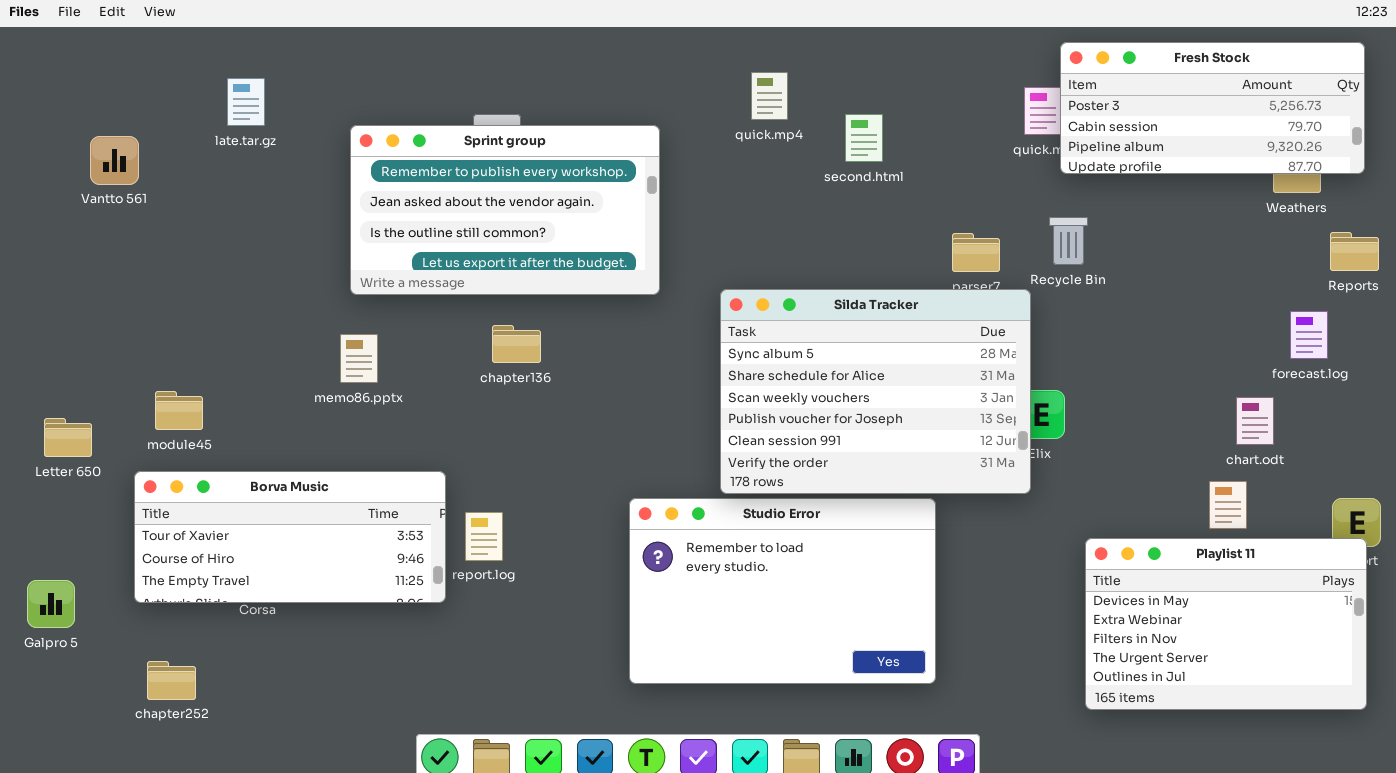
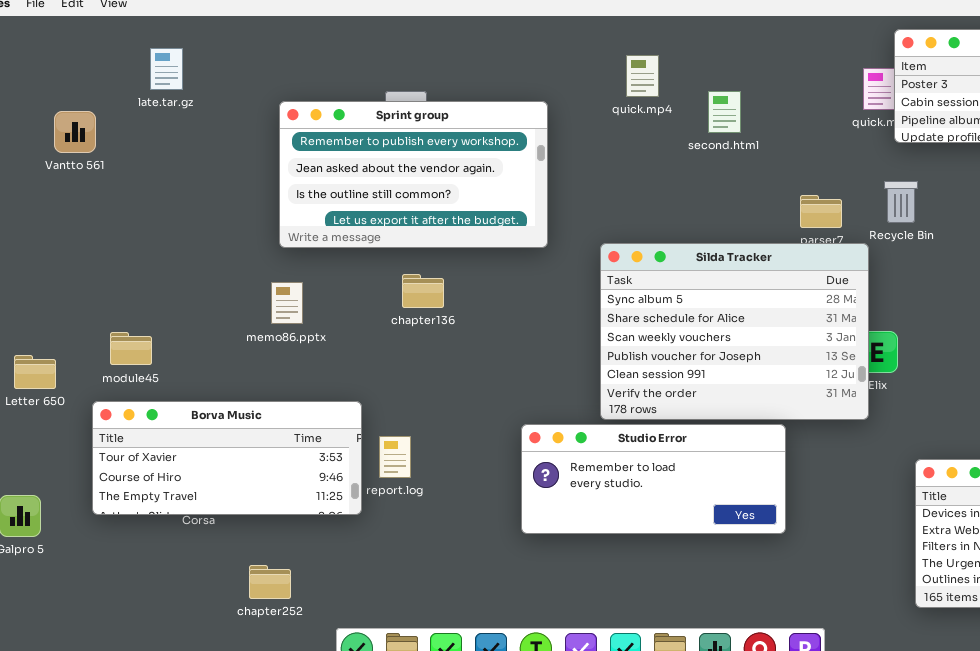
late.tar.gz: [227,78,265,126] -> [150,48,183,90], moved
Studio Error: [629,498,936,684] -> [521,424,786,534], resized
chapter252: [147,661,196,700] -> [249,565,291,599], moved

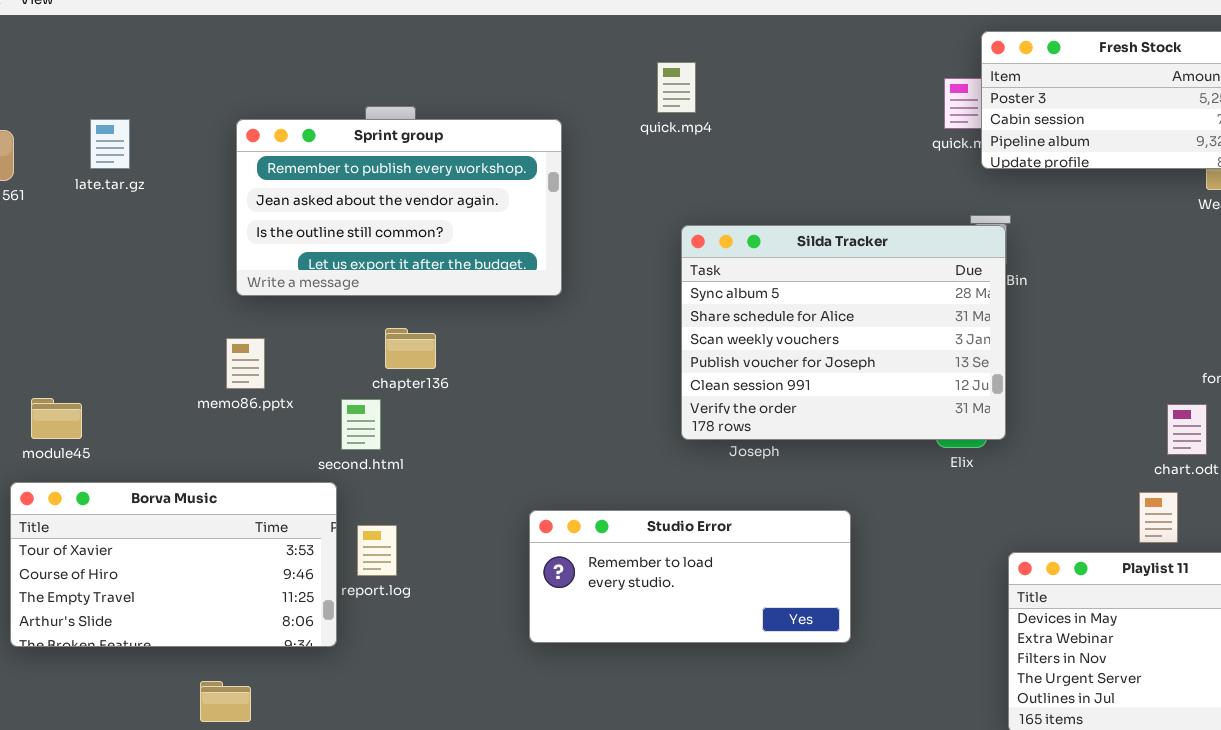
late.tar.gz: [150,48,183,90] -> [90,119,130,169], moved
second.html: [708,91,741,133] -> [341,399,381,450], moved
Silda Tracker: [600,243,869,420] -> [681,225,1006,440], moved
Borva Music: [92,401,362,515] -> [10,482,337,647], resized

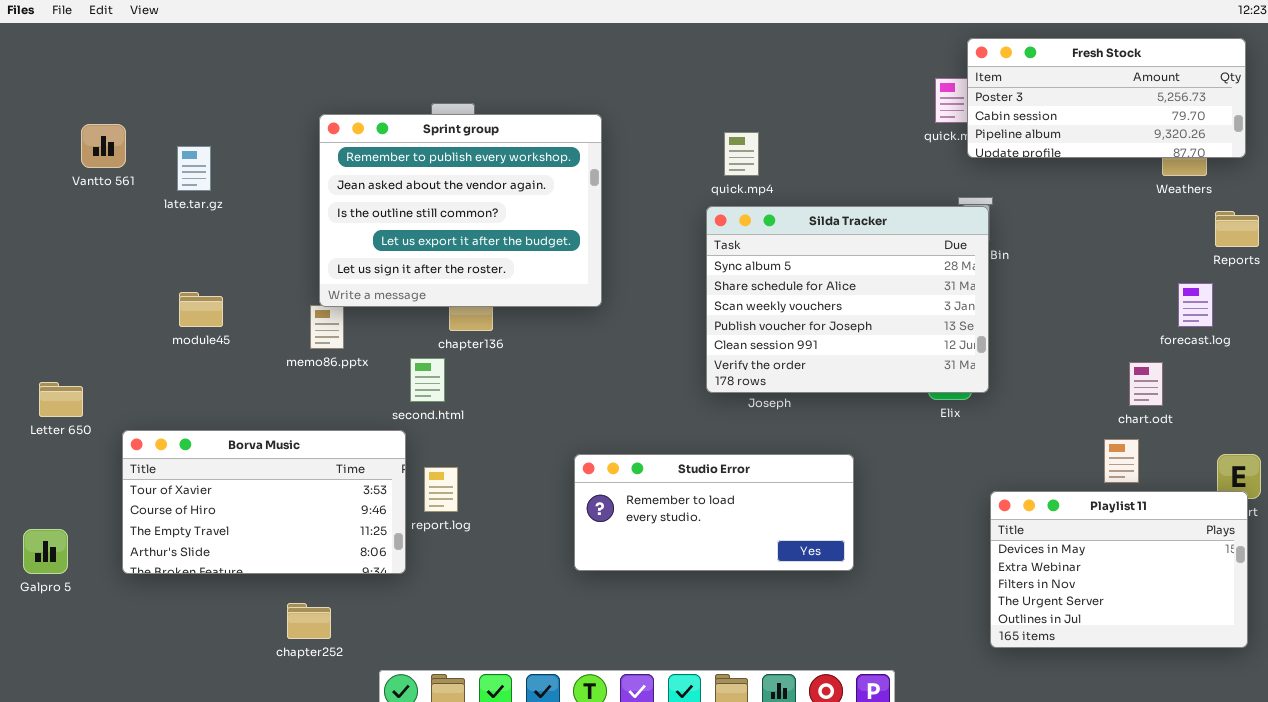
quick.mp4: [657,62,696,113] -> [724,132,759,176], moved
late.tar.gz: [90,119,130,169] -> [177,146,211,191], moved
Sprint group: [236,119,562,296] -> [319,114,602,307], resized
module45: [31,398,82,439] -> [179,292,223,327], moved

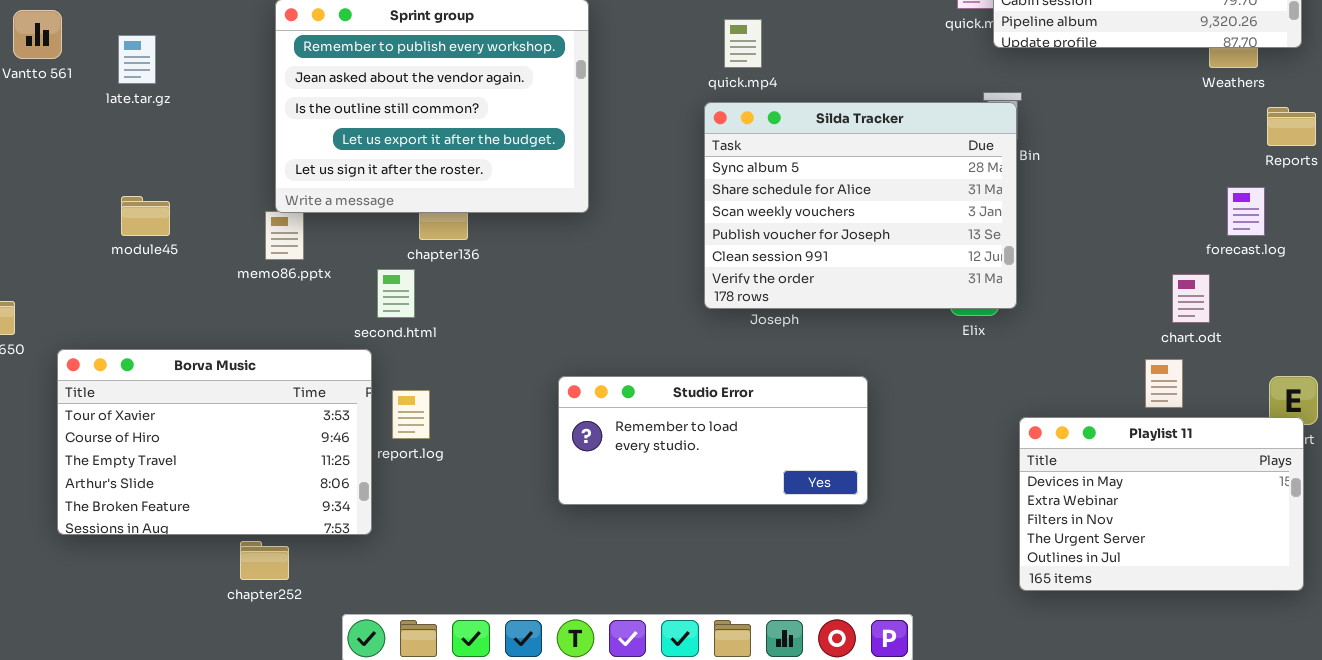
Borva Music: [122,430,406,574] -> [57,349,372,535], resized

